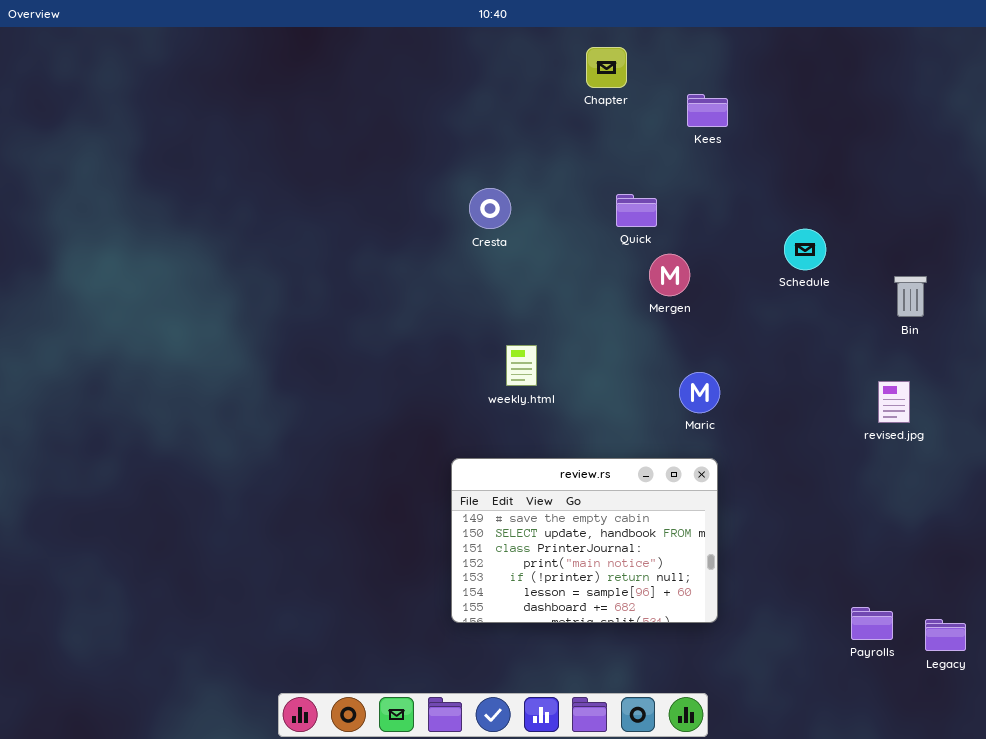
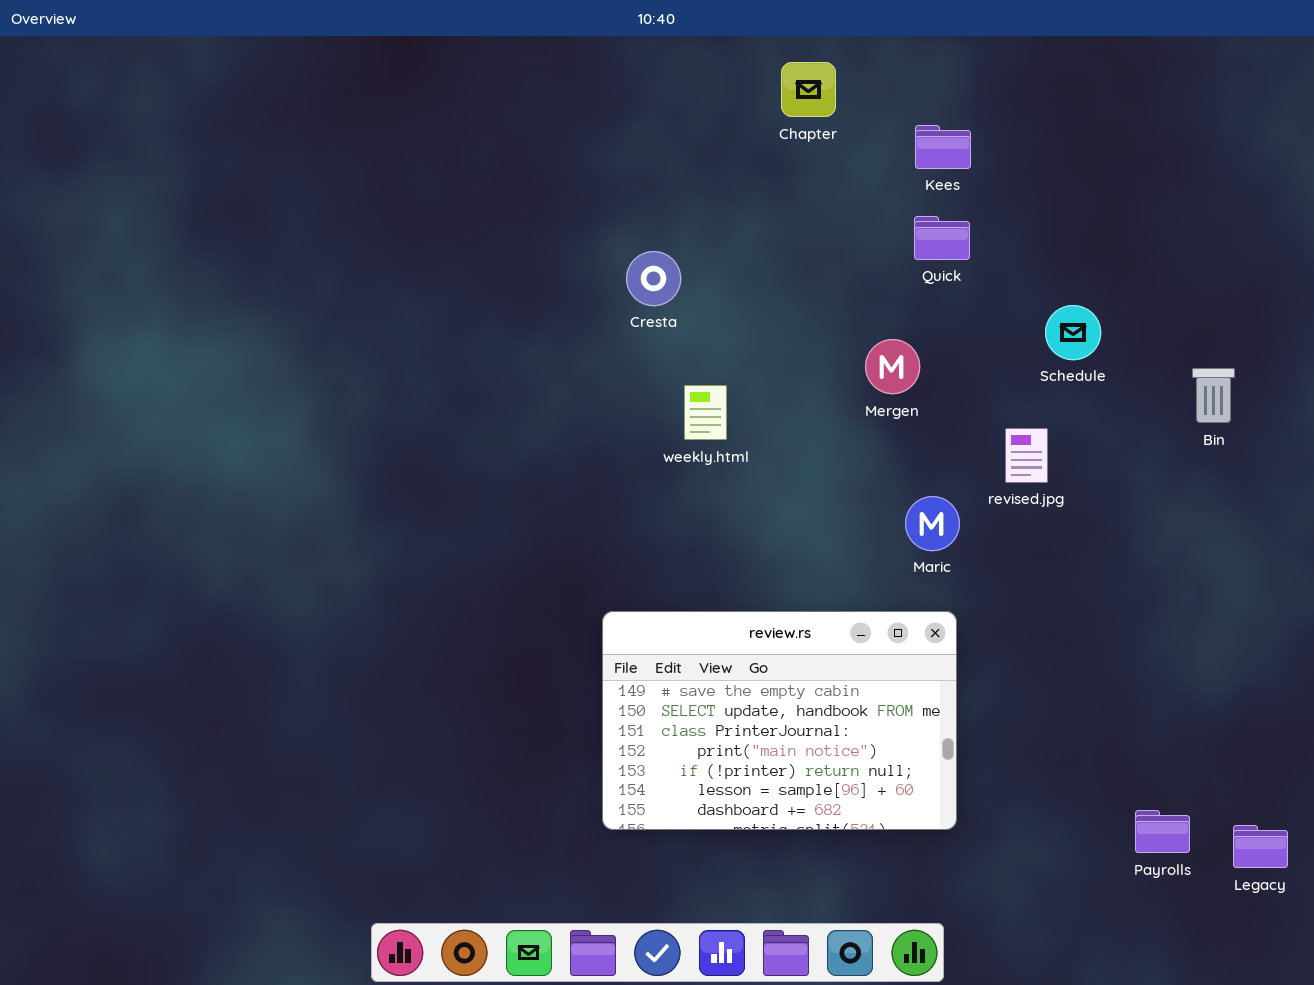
Quick: [616,194,657,227] -> [914,216,970,260], moved
weekly.html: [506,345,537,386] -> [684,385,727,440], moved
revised.jpg: [878,381,910,423] -> [1005,428,1048,483], moved

